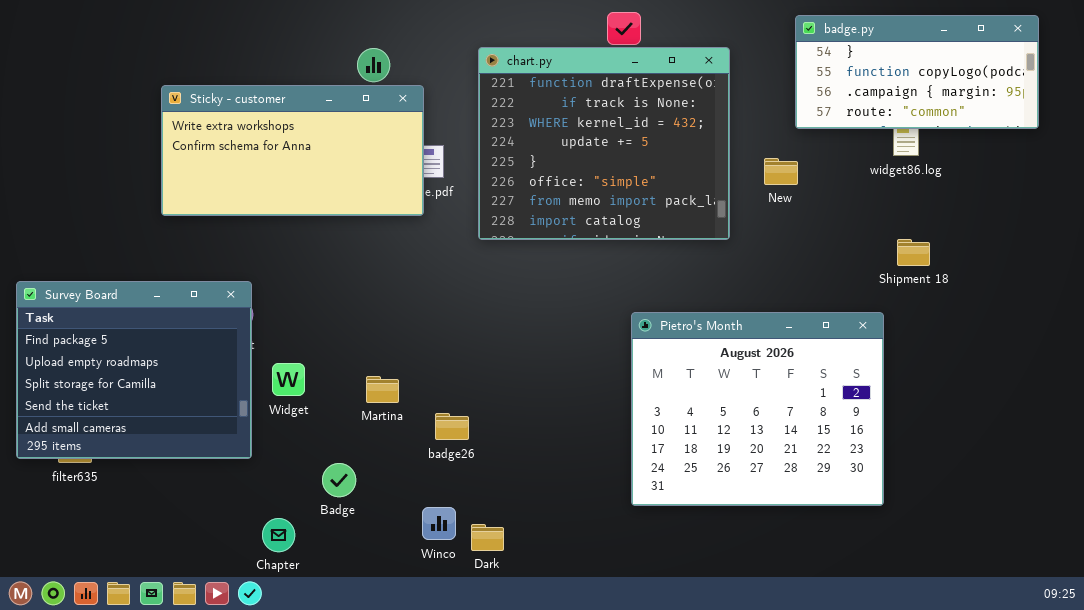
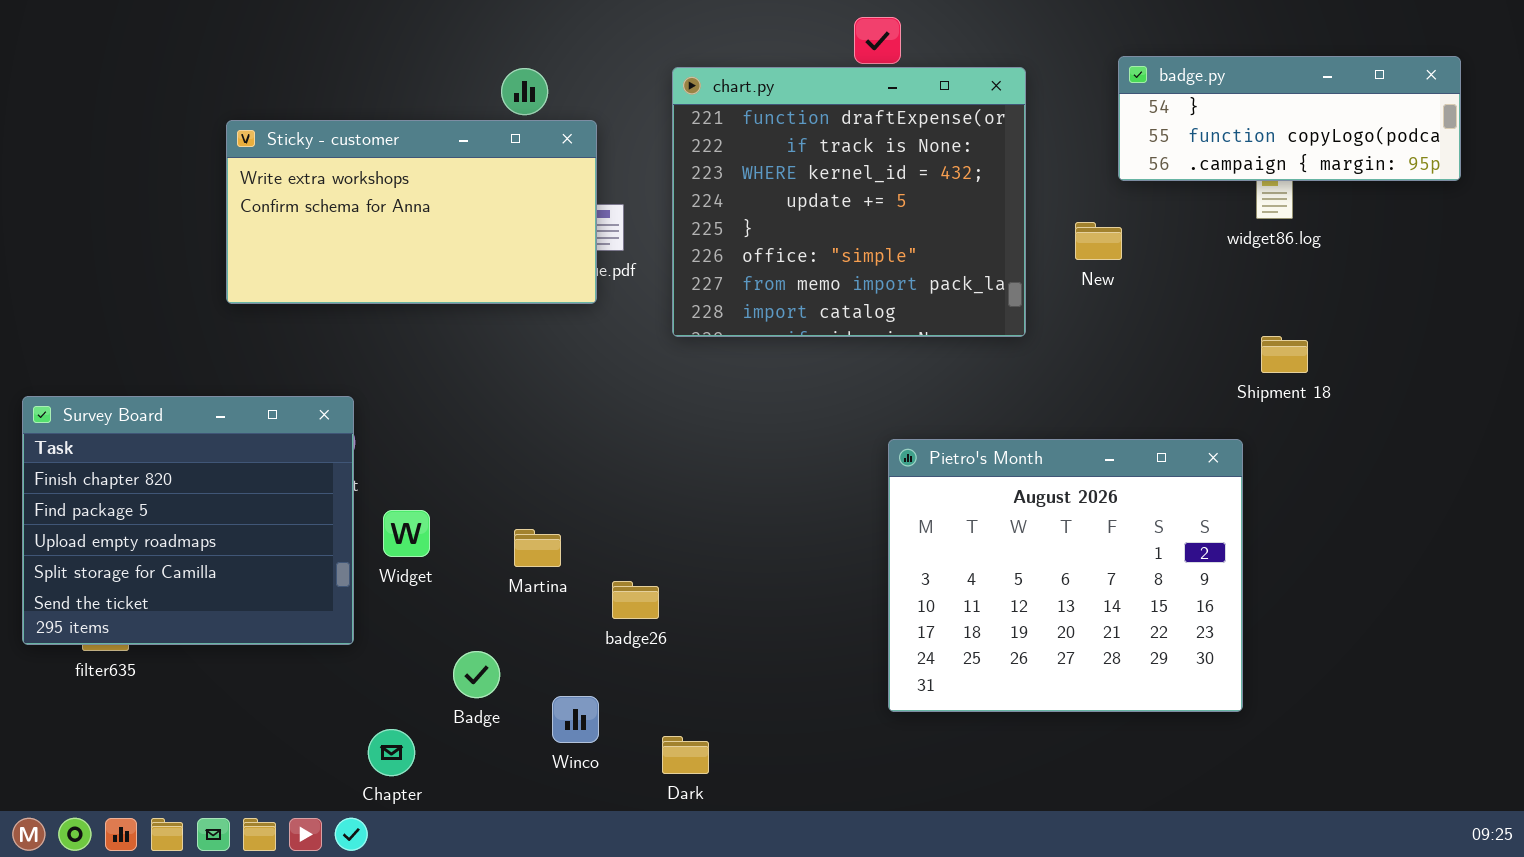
badge.py: [795,15,1039,129] -> [1118,56,1461,181], resized
Survey Board: [16,281,252,459] -> [22,396,354,645], scrolled up 1 row
Winco: [422,507,456,540] -> [552,696,599,743], moved

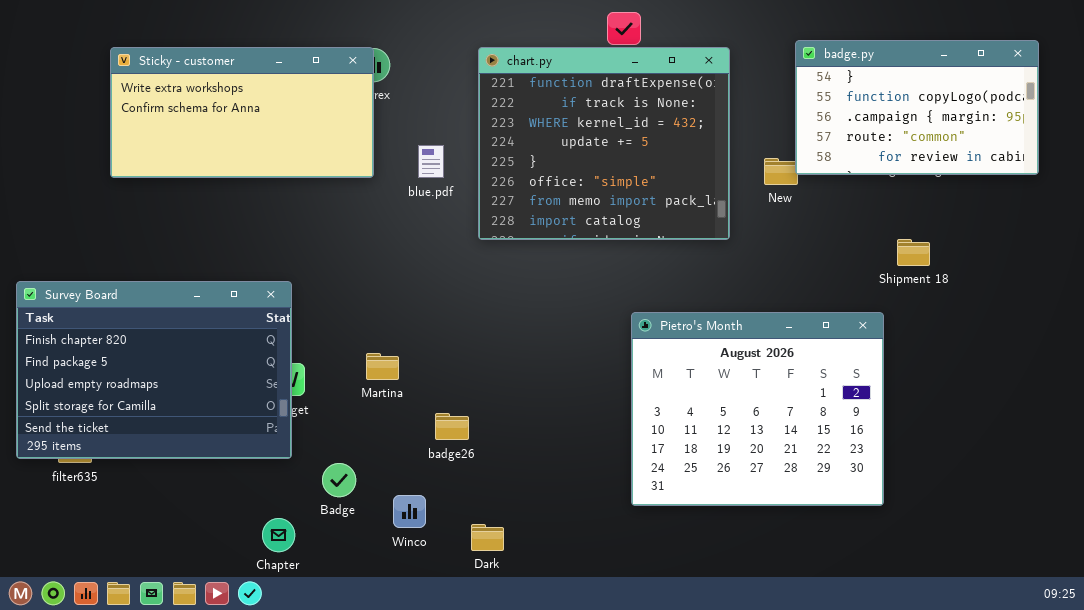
badge.py: [1118,56,1461,181] -> [795,40,1039,175], resized
Sticky - customer: [226,120,597,304] -> [110,47,374,178], moved
Survey Board: [22,396,354,645] -> [16,281,292,459], resized
Martina: [514,529,561,567] -> [366,353,399,380], moved

